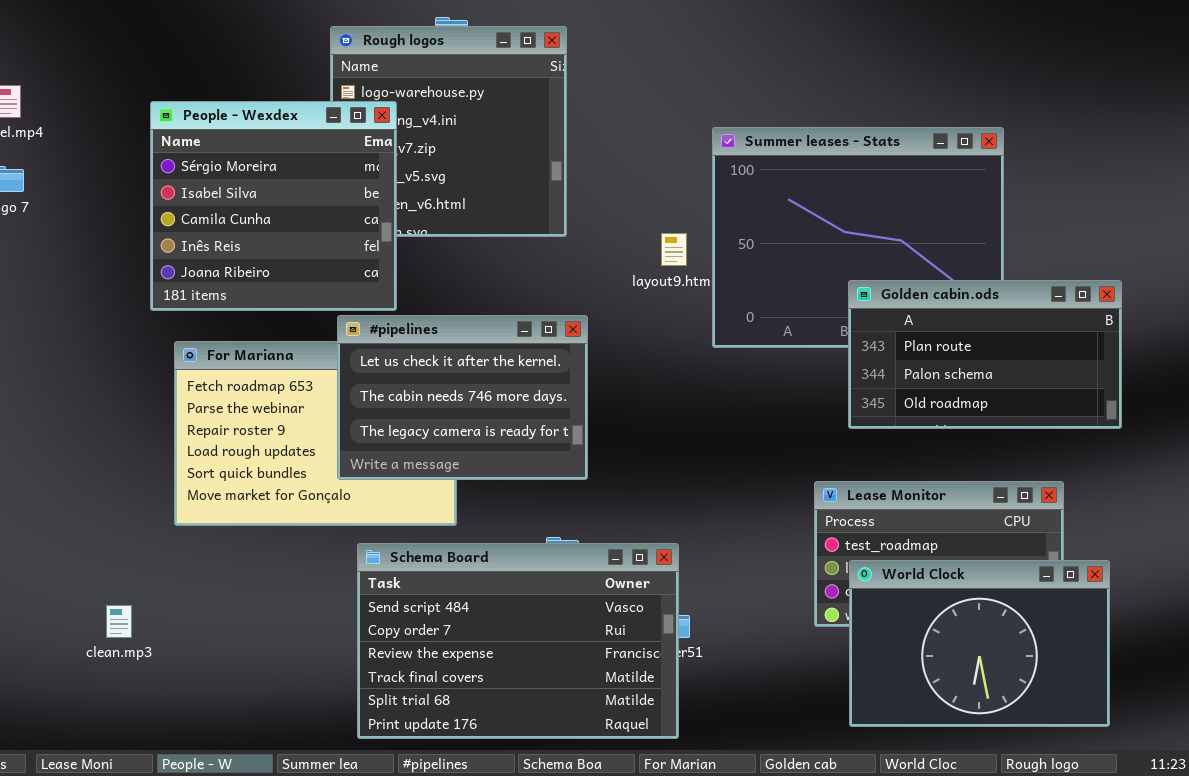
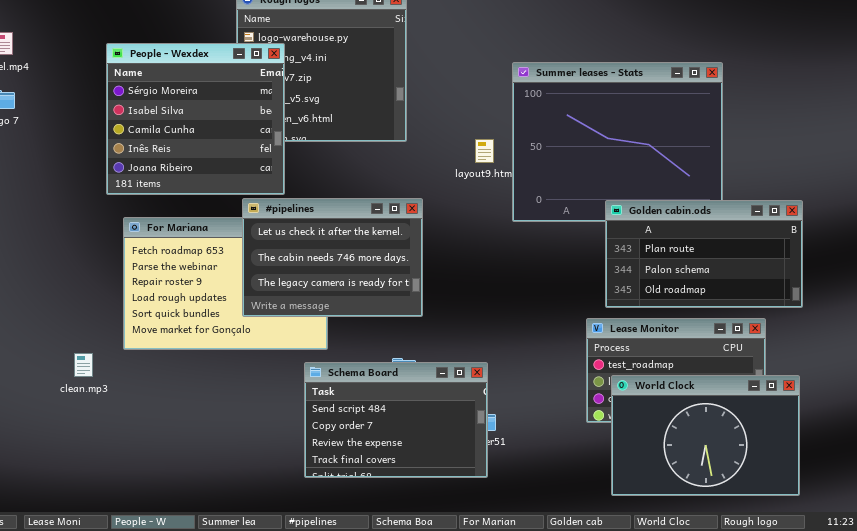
Golden cabin.ods: [848,280,1122,429] -> [605,200,803,308], moved
Schema Board: [357,543,679,739] -> [304,362,488,478], resized
clean.mp3: [106,605,132,638] -> [74,353,93,377], moved

